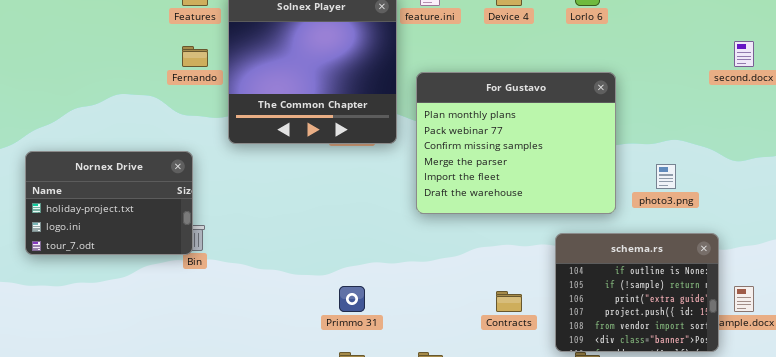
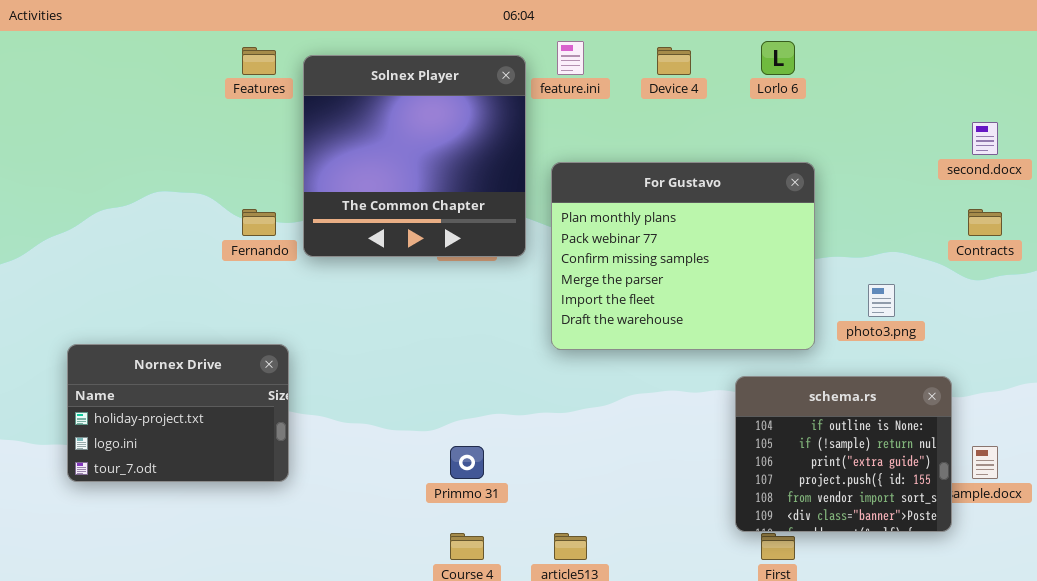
Fernando: [182,46,208,67] -> [242,209,276,236], moved
Nornex Drive: [25,151,193,255] -> [67,344,289,482], moved
Contracts: [496,291,522,312] -> [968,209,1002,236], moved

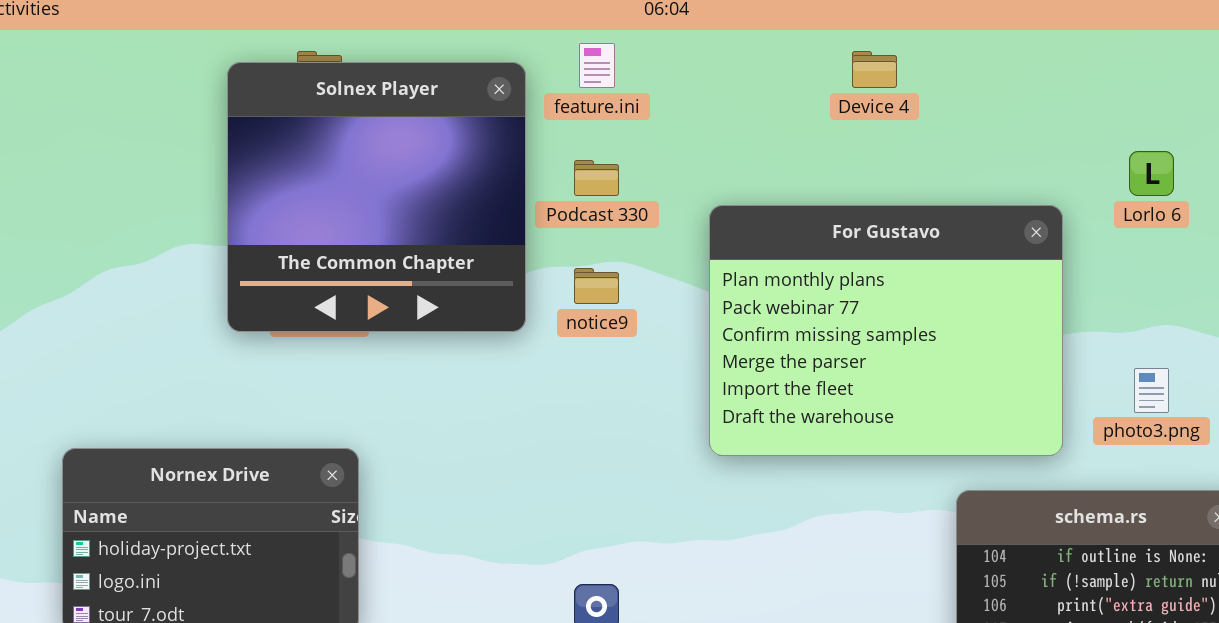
feature.ini: [557,41,584,75] -> [579,43,615,88], moved
Lorlo 6: [761,41,795,75] -> [1129,151,1174,196], moved
Solnex Player: [303,55,526,257] -> [227,62,526,332], moved

